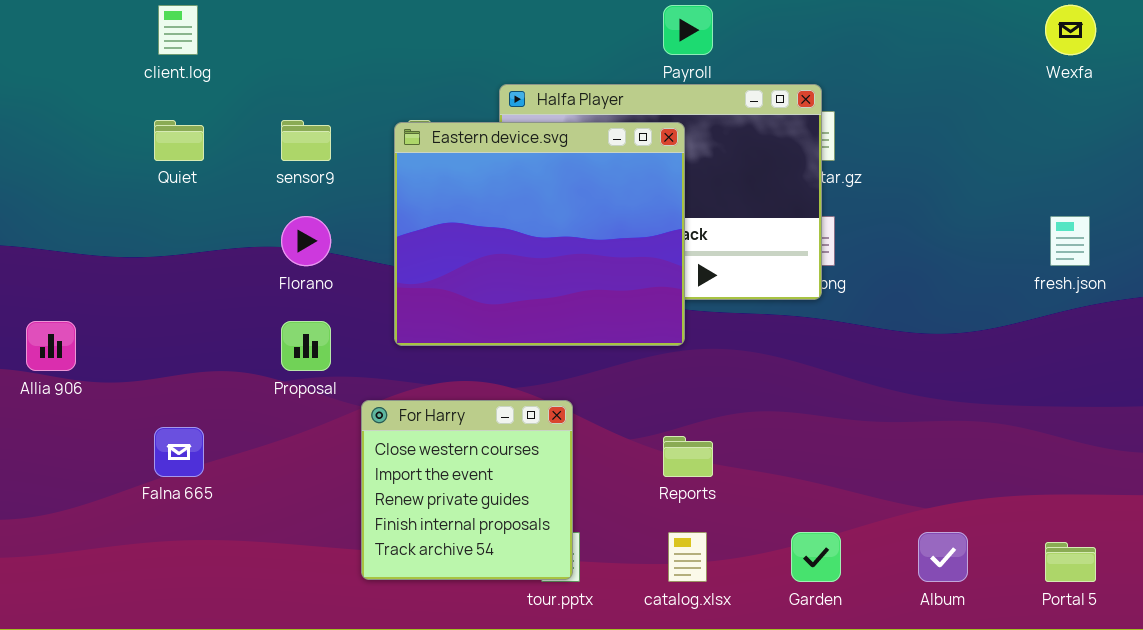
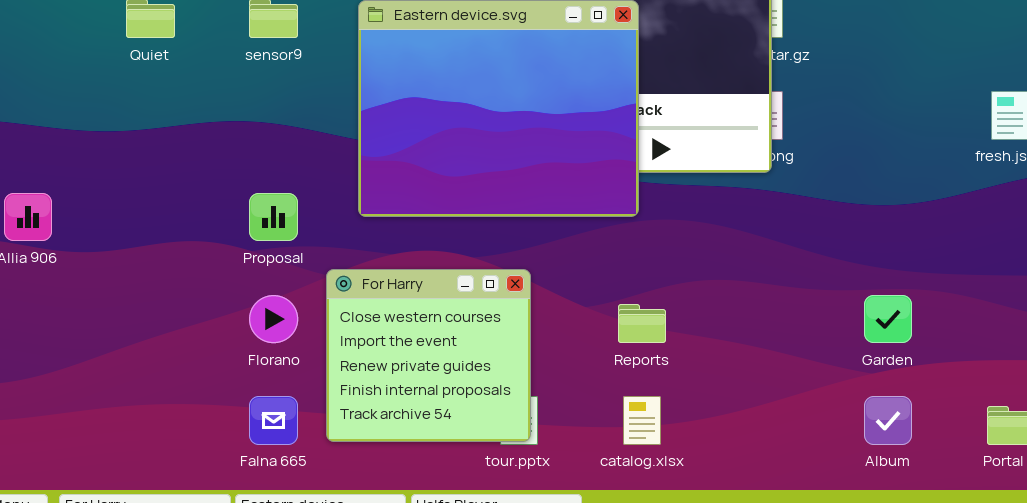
Florano: [281,216,331,266] -> [249,295,298,343], moved
Falna 665: [154,427,204,477] -> [249,396,298,445], moved
Garden: [791,532,841,582] -> [864,295,912,343], moved

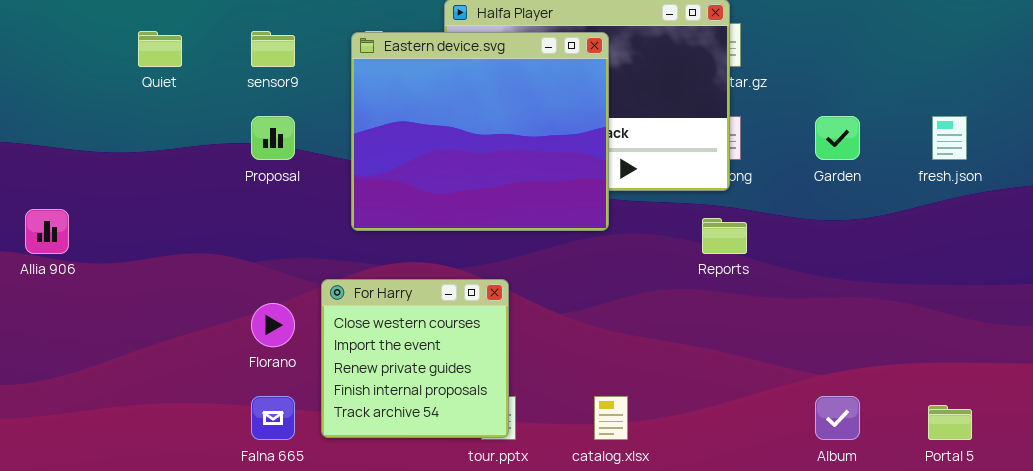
Proposal: [249,193,298,241] -> [251,116,295,160], moved
Garden: [864,295,912,343] -> [815,116,860,160], moved
Reports: [618,304,666,343] -> [702,218,747,254], moved

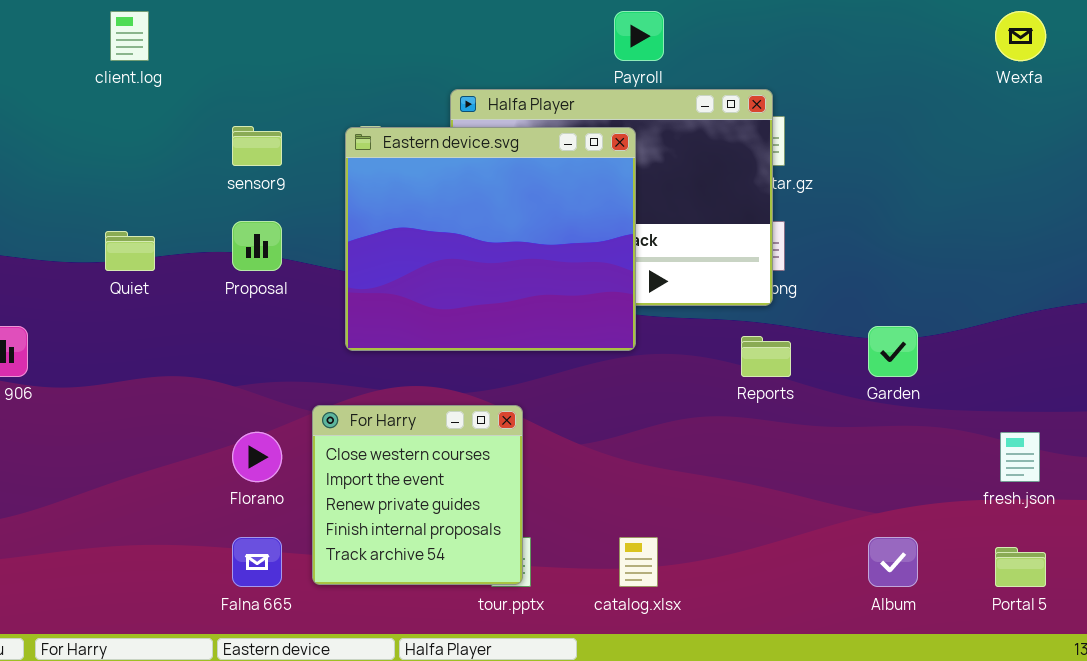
Quiet: [138,31,182,67] -> [105,231,155,271], moved
Garden: [815,116,860,160] -> [868,326,918,377], moved
fresh.json: [932,116,967,160] -> [1000,432,1040,482], moved

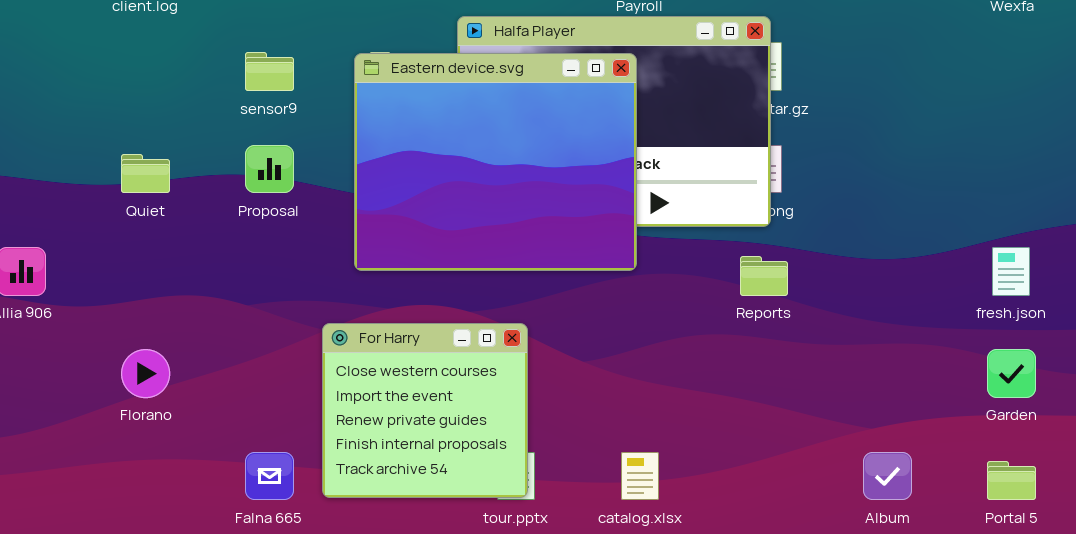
Garden: [868,326,918,377] -> [987,349,1036,398], moved
Florano: [232,432,282,482] -> [121,349,170,398], moved
fresh.json: [1000,432,1040,482] -> [992,247,1030,296], moved

